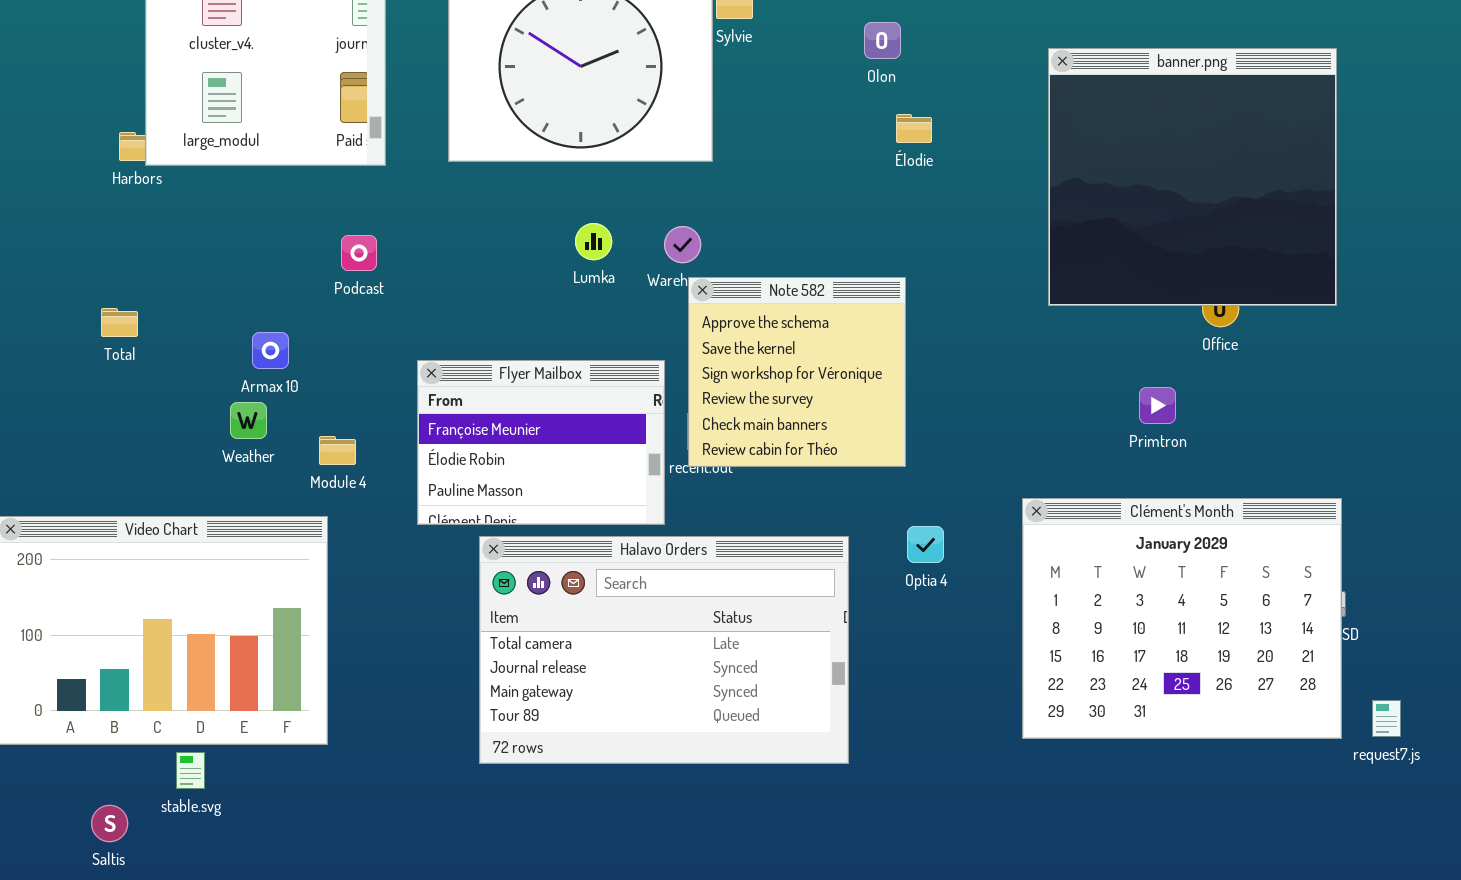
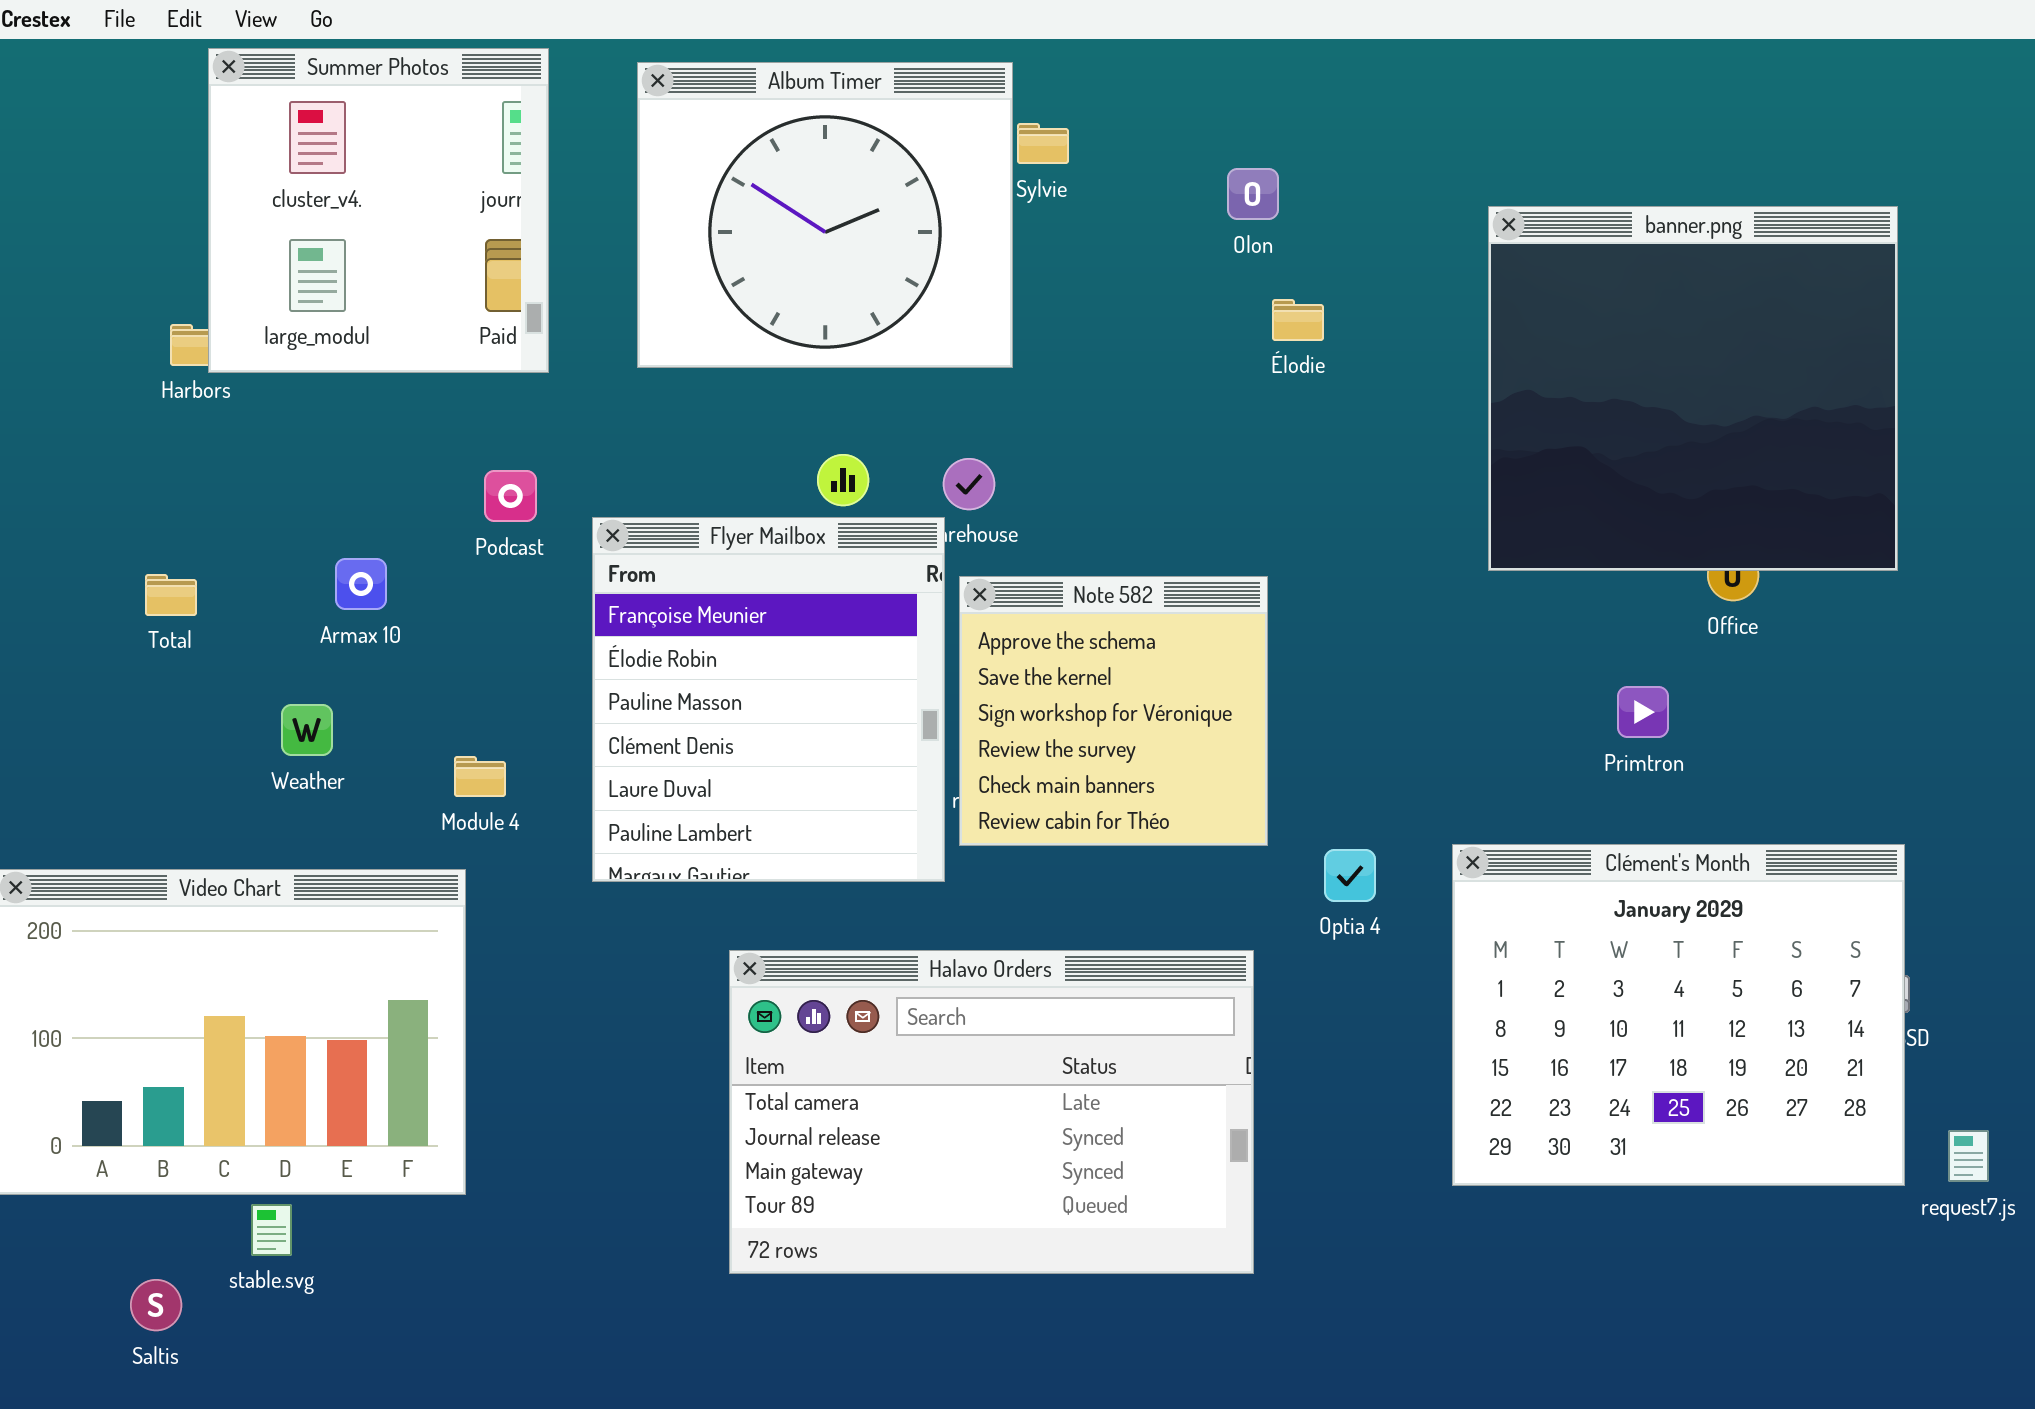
Note 582: [688,277,906,467] -> [959,576,1268,846], moved
Armax 10: [252,332,289,369] -> [335,558,387,610], moved
Flyer Mailbox: [417,360,665,525] -> [592,517,945,882], resized
Weather: [230,402,267,439] -> [281,704,333,756], moved
Optia 4: [907,526,944,563] -> [1324,849,1376,902], moved
Halavo Orders: [479,536,849,764] -> [729,950,1254,1274], moved

